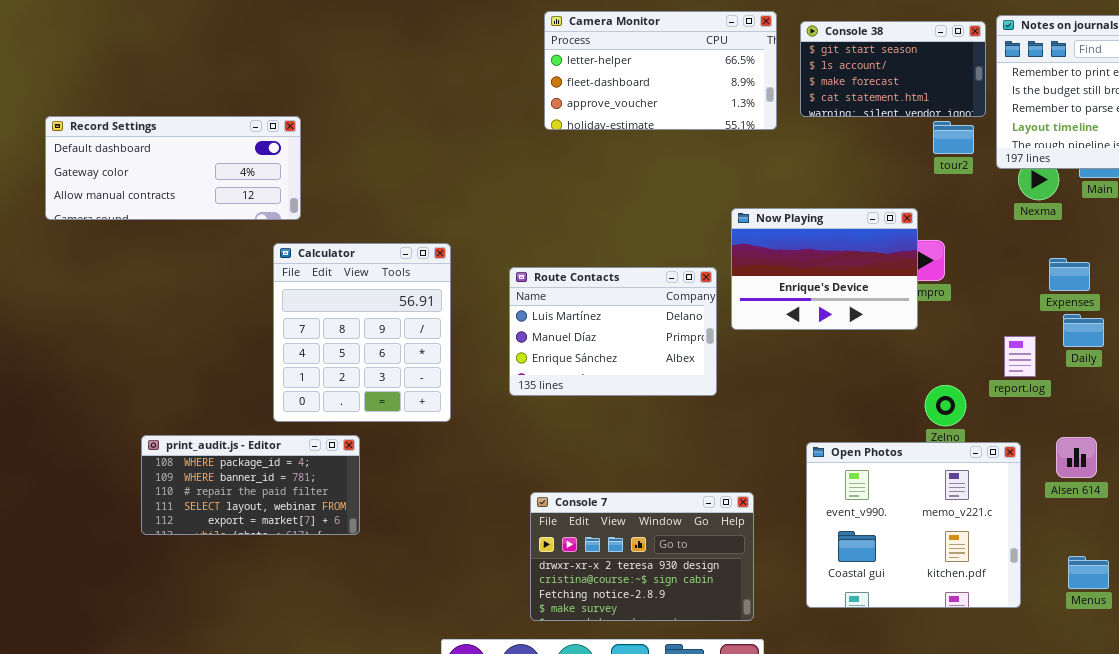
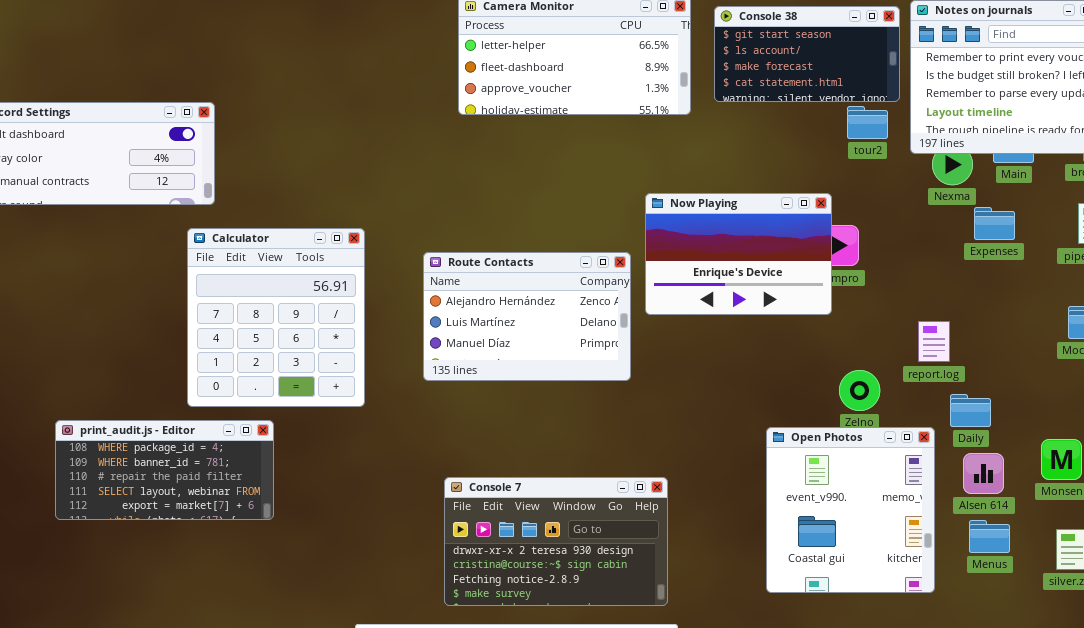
Expenses: [1049,258,1090,291] -> [974,207,1015,240], moved
Route Contacts: [509,267,717,396] -> [423,252,631,381], scrolled up 1 row
Daily: [1063,314,1104,347] -> [950,394,991,427], moved
Alsen 614: [1056,437,1097,478] -> [963,453,1004,494], moved
Open Photos: [806,442,1021,608] -> [766,427,935,593], resized
Menus: [1068,556,1109,589] -> [969,520,1010,553], moved

